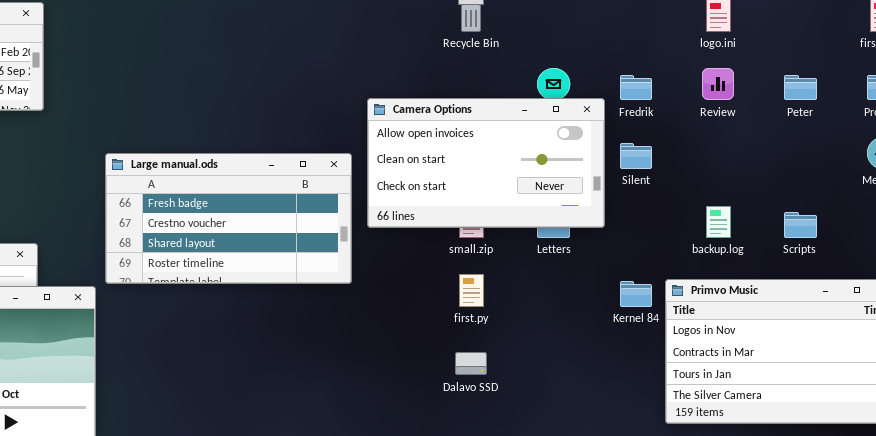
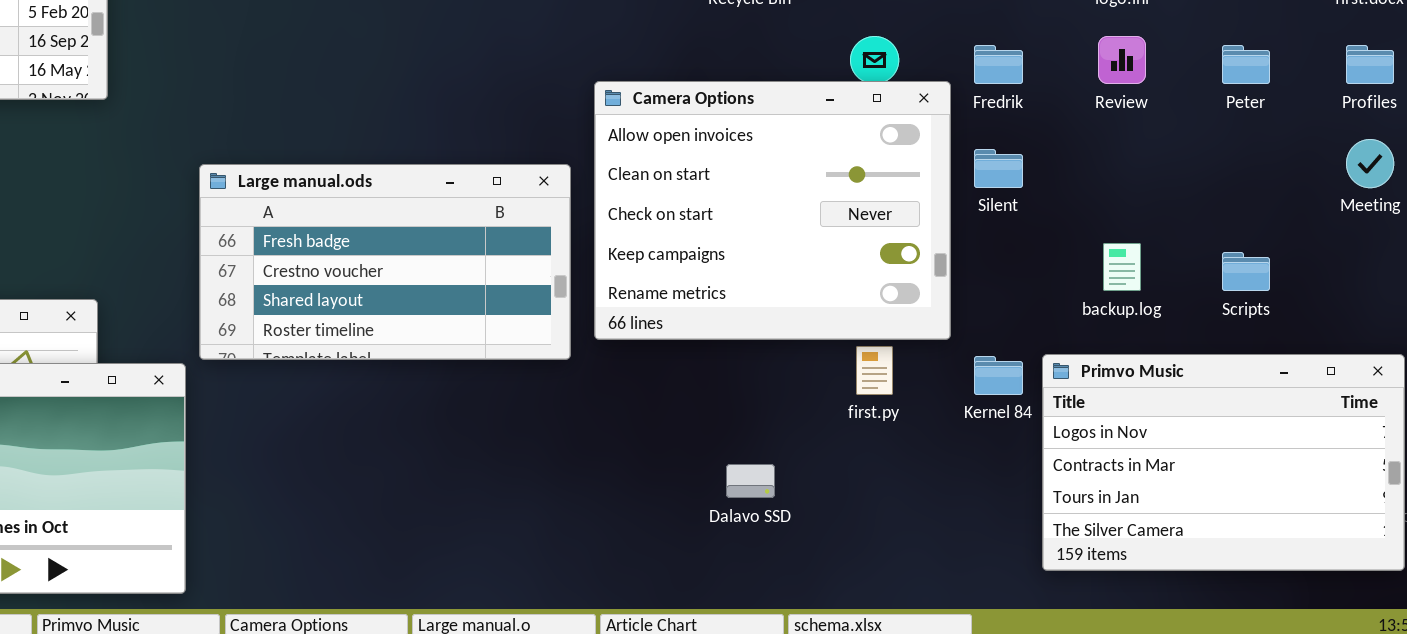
Camera Options: [367,98,605,228] -> [594,81,951,340], resized
first.py: [459,274,484,307] -> [856,346,893,395], moved

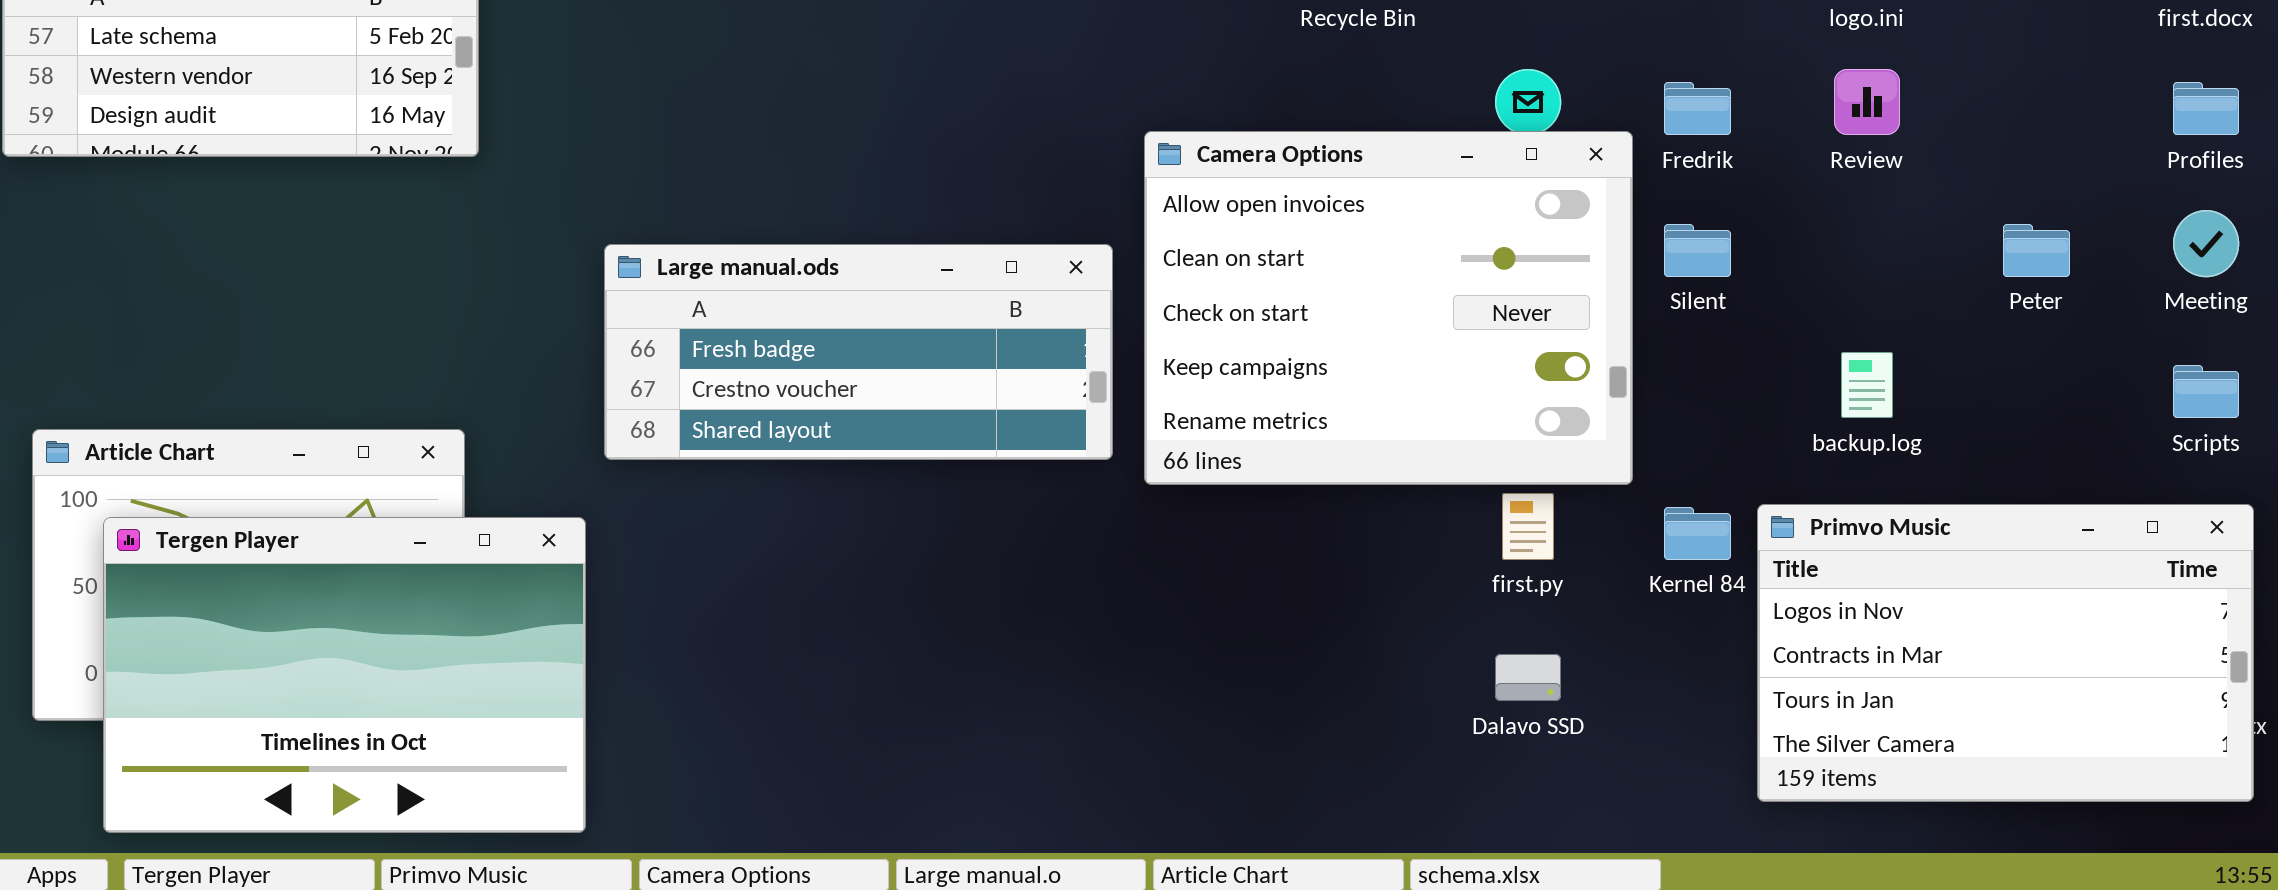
Peter: [1222,45,1270,84] -> [2003,224,2070,277], moved
Large manual.ods: [199,164,571,360] -> [604,244,1113,460], resized
Scripts: [1222,252,1270,291] -> [2173,365,2239,418], moved
Dalavo SSD: [726,464,775,498] -> [1495,654,1561,701], moved

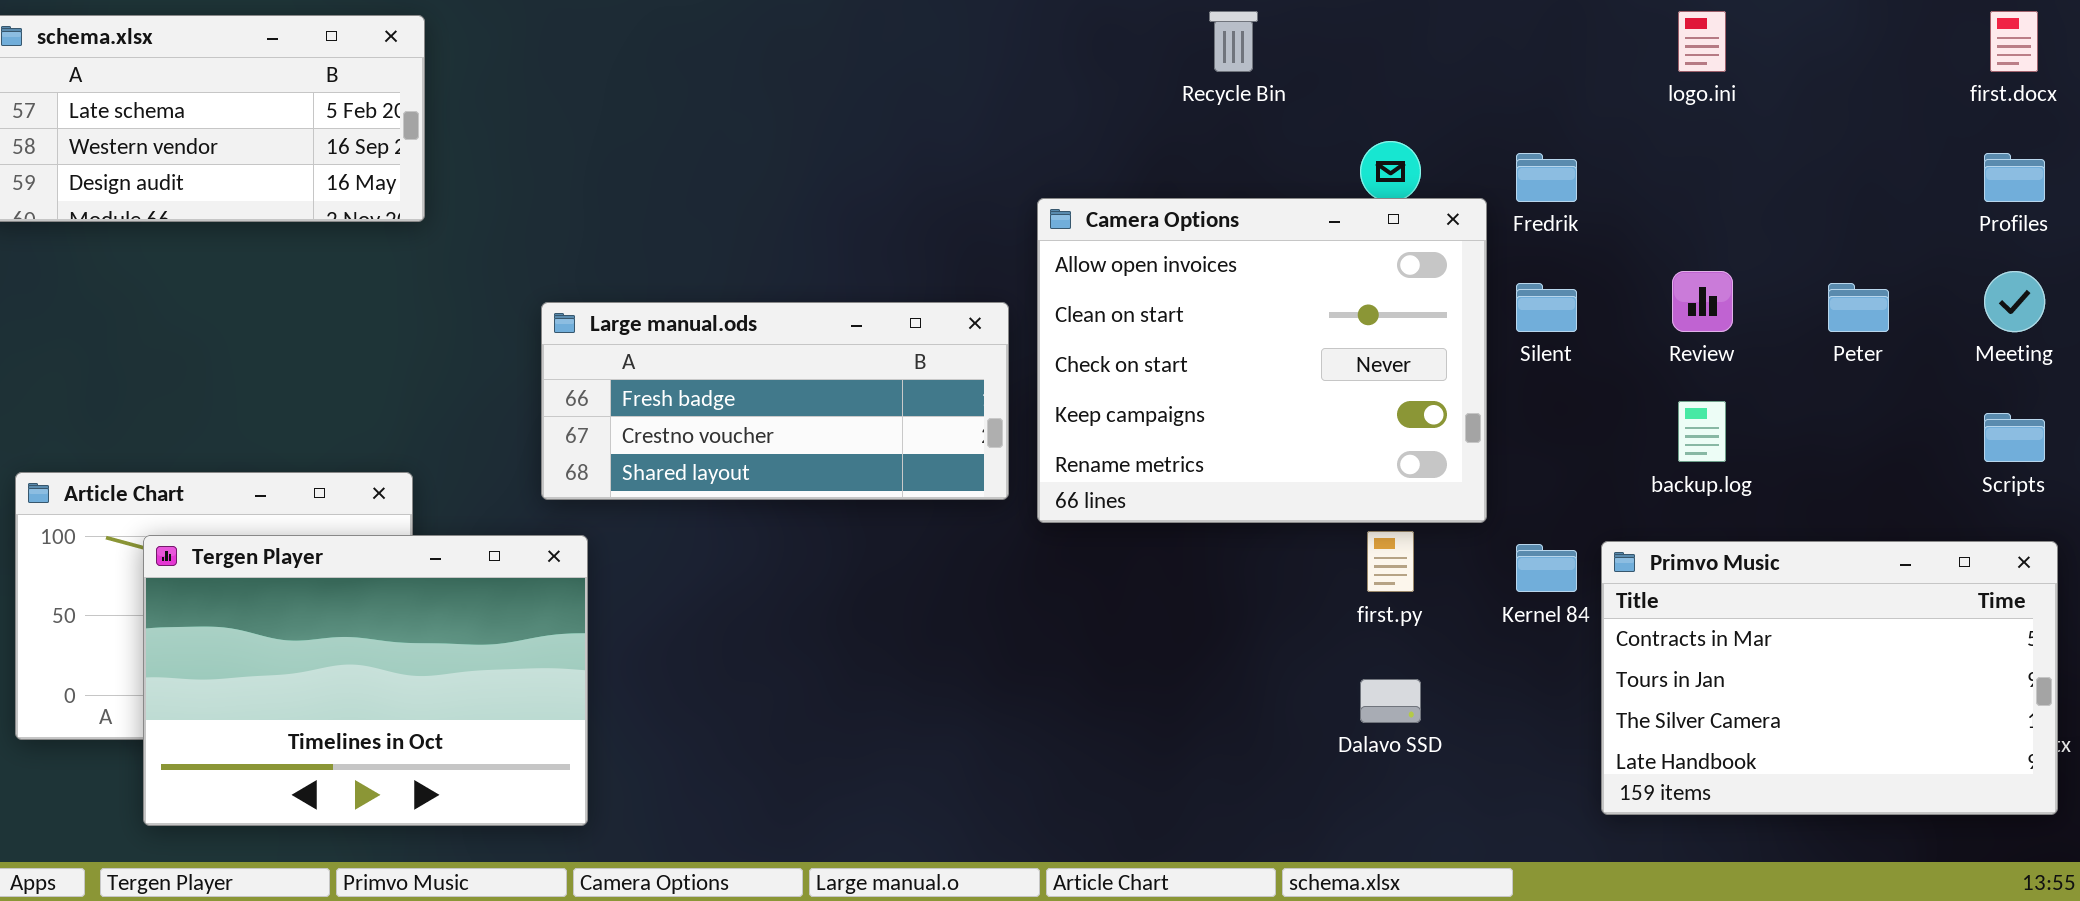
Review: [1834,69,1900,135] -> [1672,271,1733,332], moved
Primvo Music: [1757,504,2254,802] -> [1601,541,2058,815], scrolled down 1 row
Tergen Player: [103,517,586,833] -> [143,535,588,826], moved

